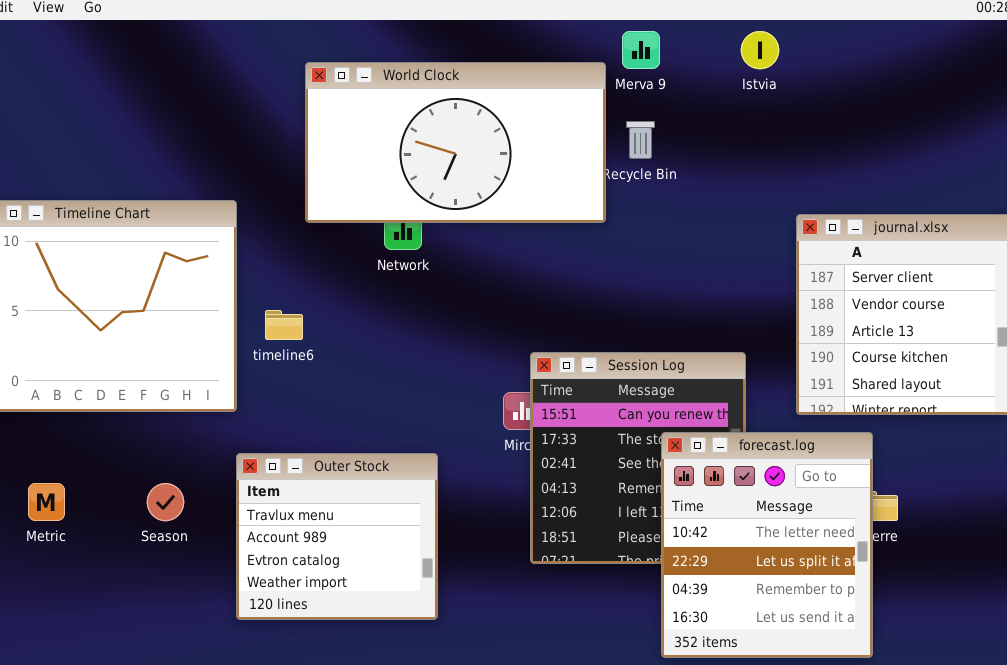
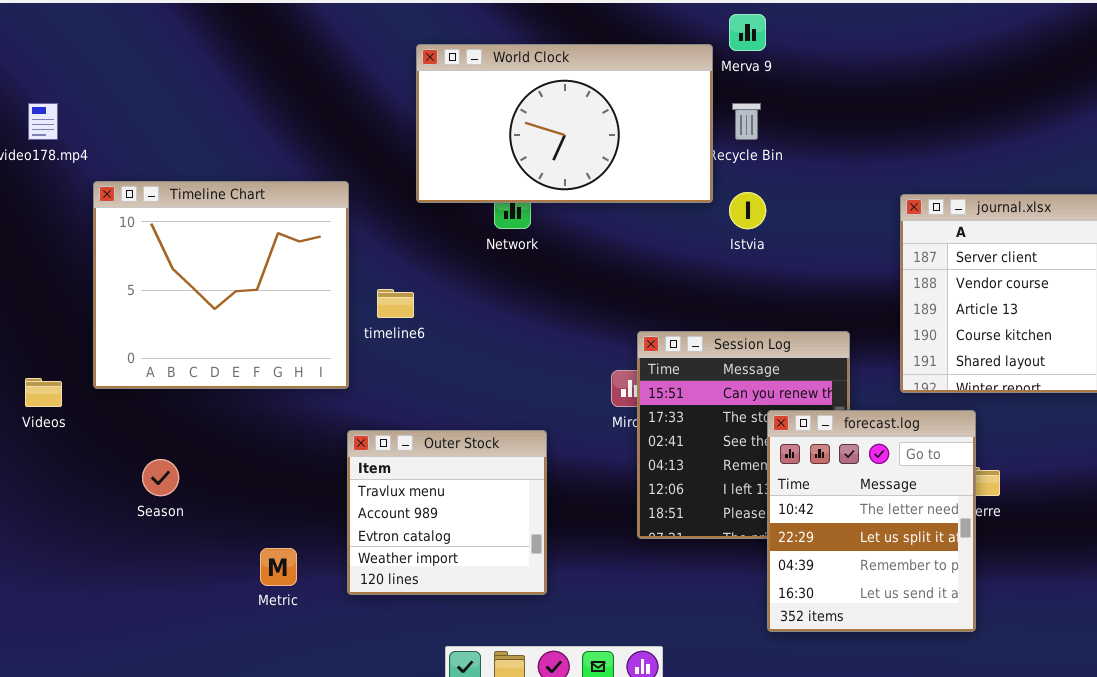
Istvia: [741,31,779,69] -> [729,192,766,229], moved
Metric: [28,483,65,521] -> [260,548,297,586], moved
Season: [147,483,184,521] -> [142,459,179,496], moved

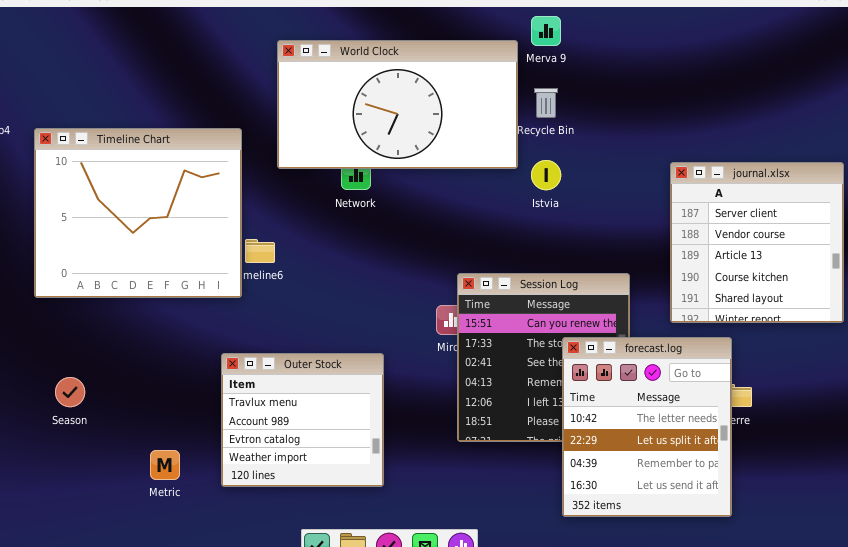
Timeline Chart: [93,181,349,389] -> [34,128,242,298], moved

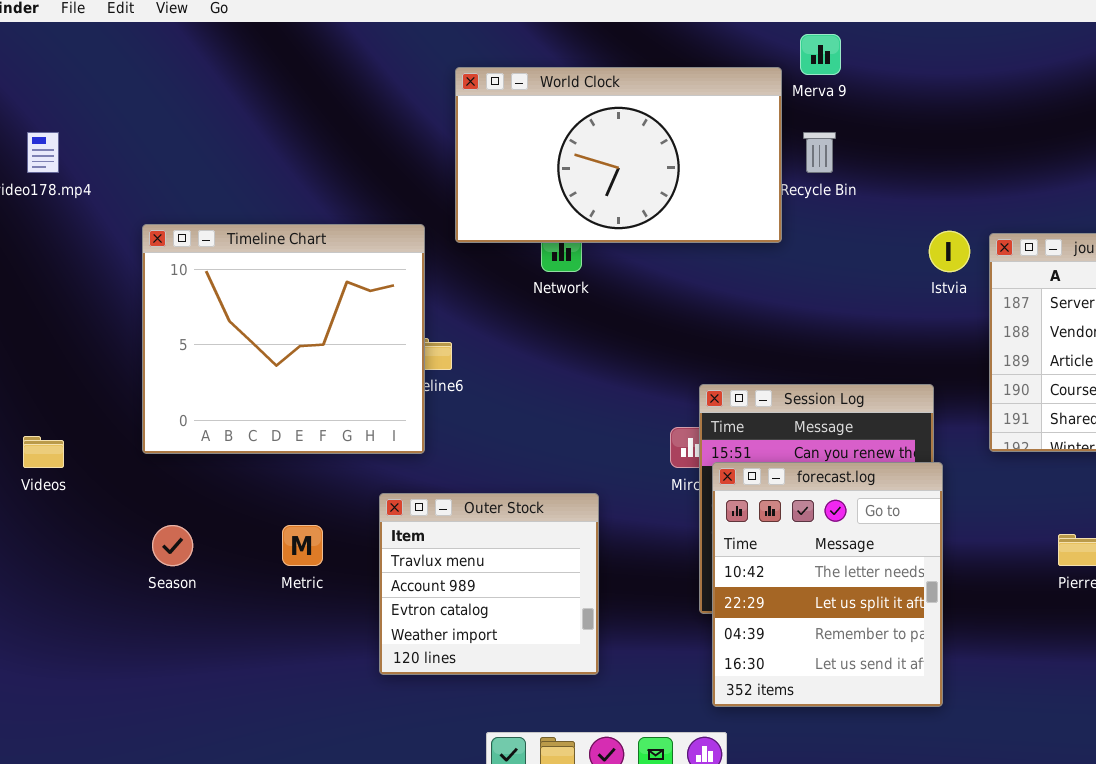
Timeline Chart: [34,128,242,298] -> [142,224,425,454], moved
Istvia: [531,160,561,190] -> [929,231,970,272], moved
forecast.log: [562,337,732,517] -> [712,462,943,707], moved
Metric: [150,450,180,480] -> [282,525,323,566], moved

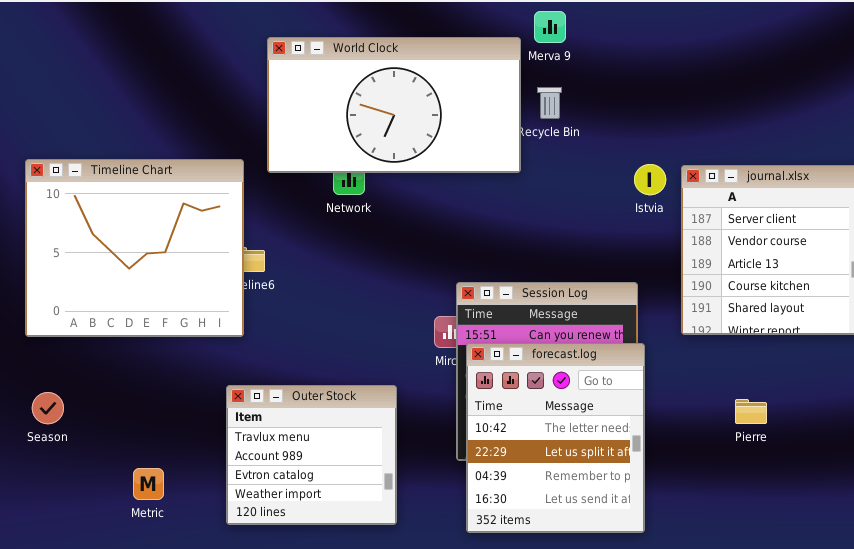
Outer Stock: [379,493,599,675] -> [226,385,397,525], moved
Metric: [282,525,323,566] -> [133,468,164,500], moved

